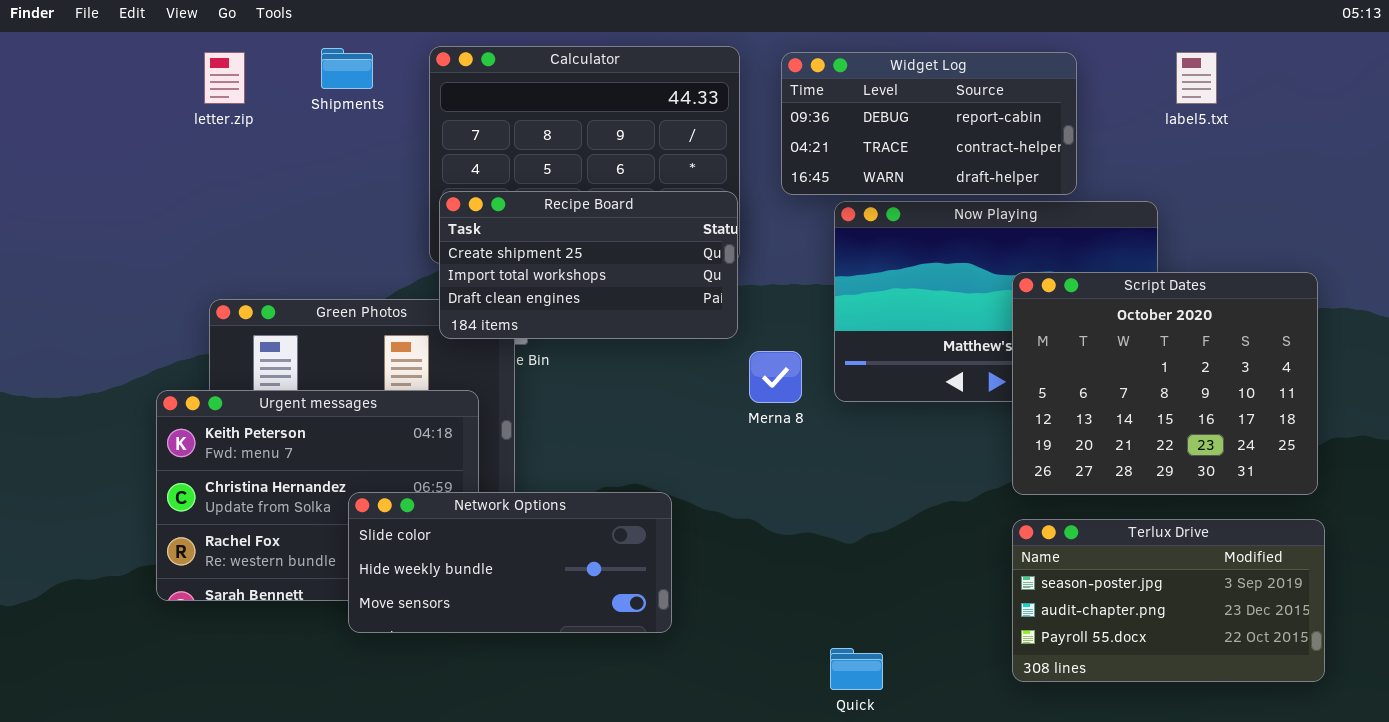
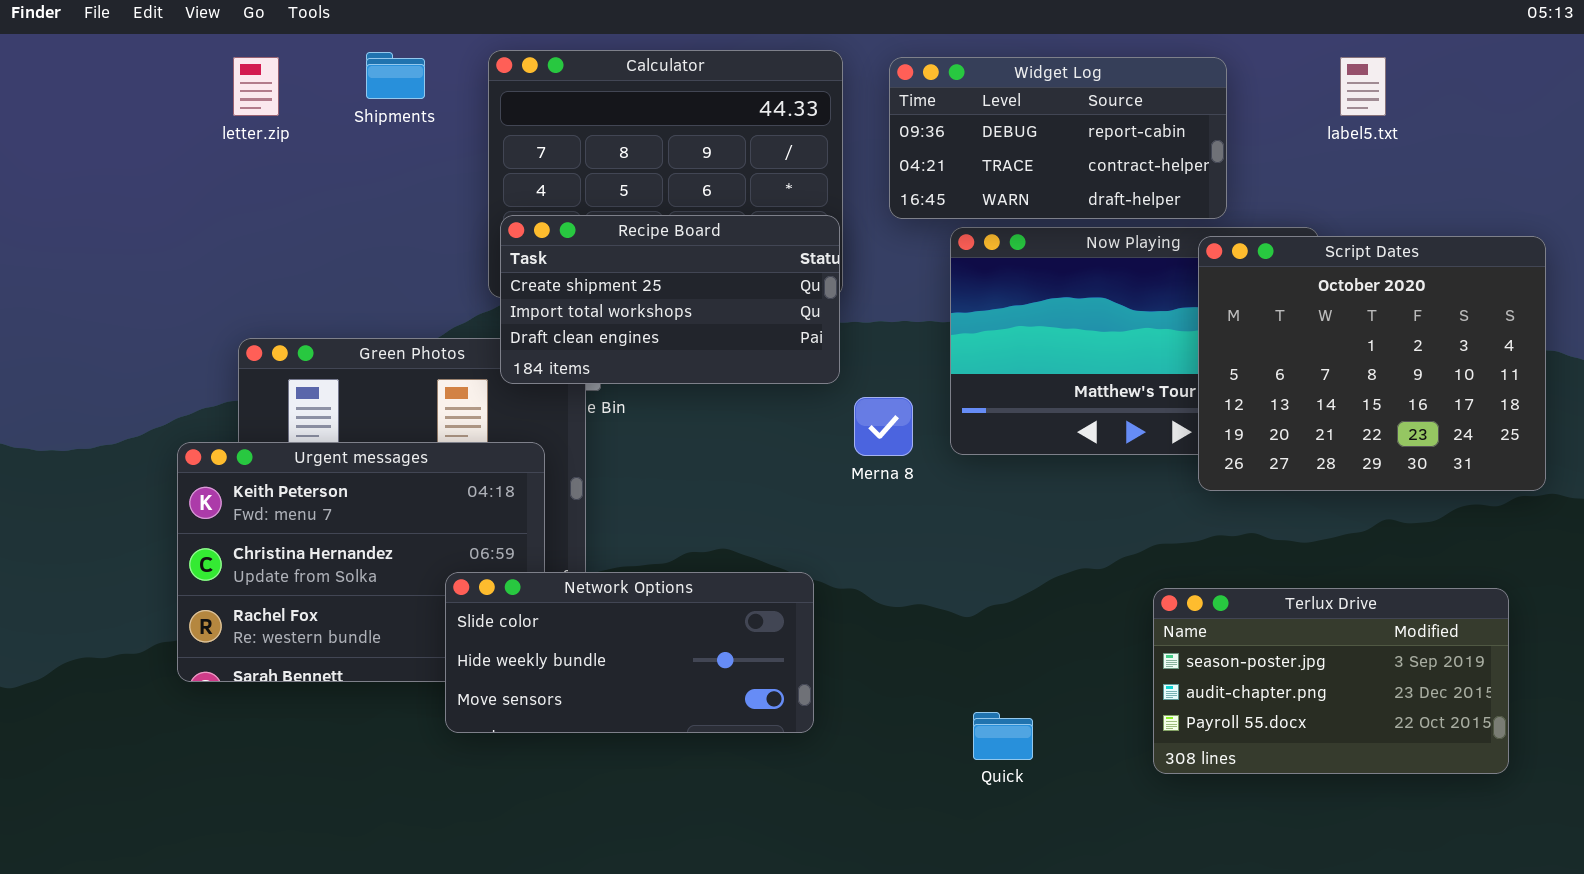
Script Dates: [1012,272,1318,495] -> [1198,236,1546,491], moved
Network Options: [348,492,672,633] -> [445,572,814,733], moved
Quick: [830,648,883,690] -> [973,712,1033,760], moved

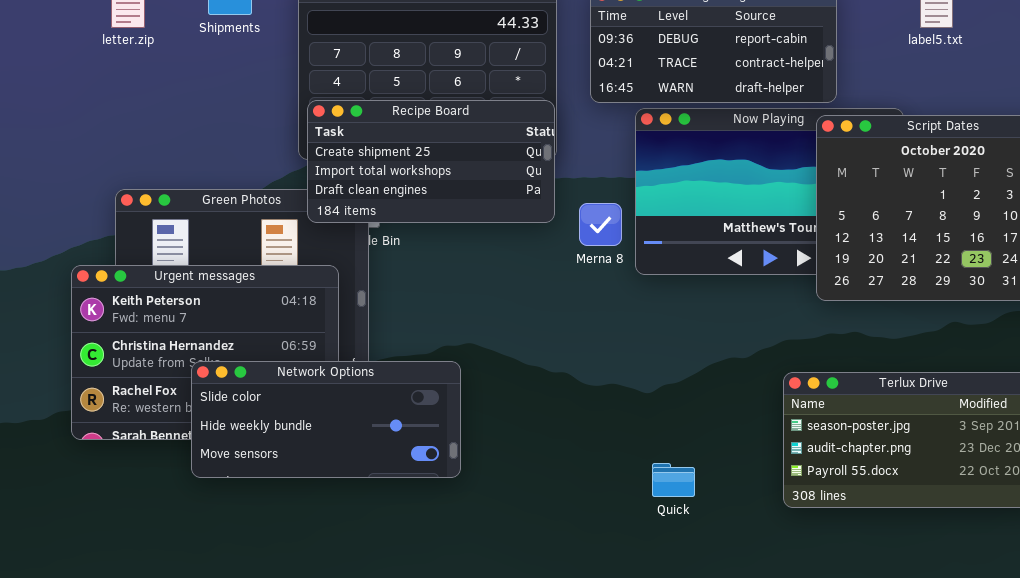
Merna 8: [854,397,913,456] -> [579,203,622,246], moved
Network Options: [445,572,814,733] -> [191,361,461,478], moved

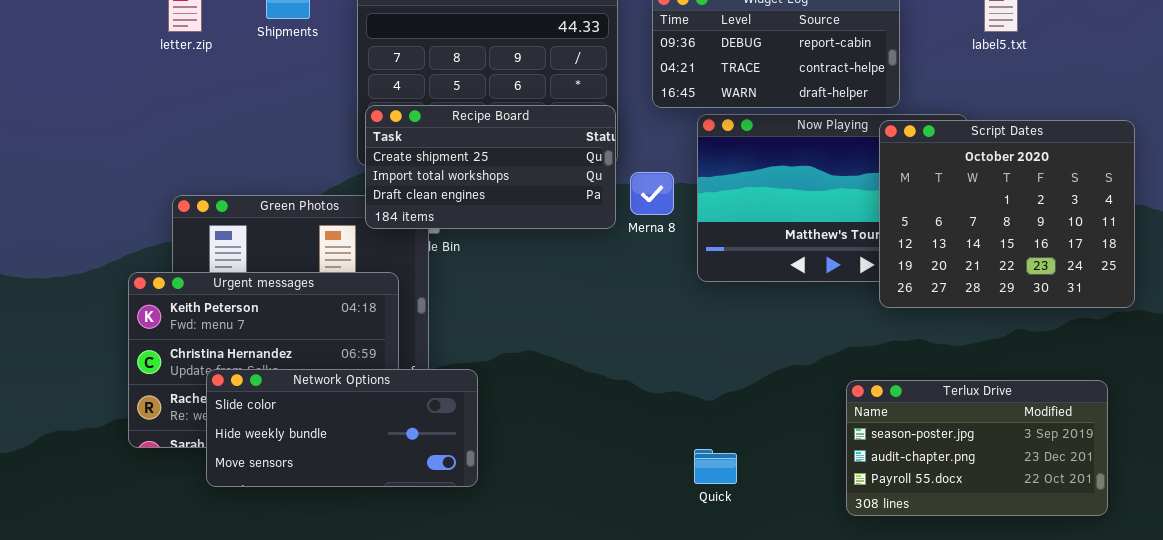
Merna 8: [579,203,622,246] -> [630,172,674,215], moved
Network Options: [191,361,461,478] -> [206,369,478,487], moved
Quick: [652,463,695,497] -> [694,449,737,484], moved

